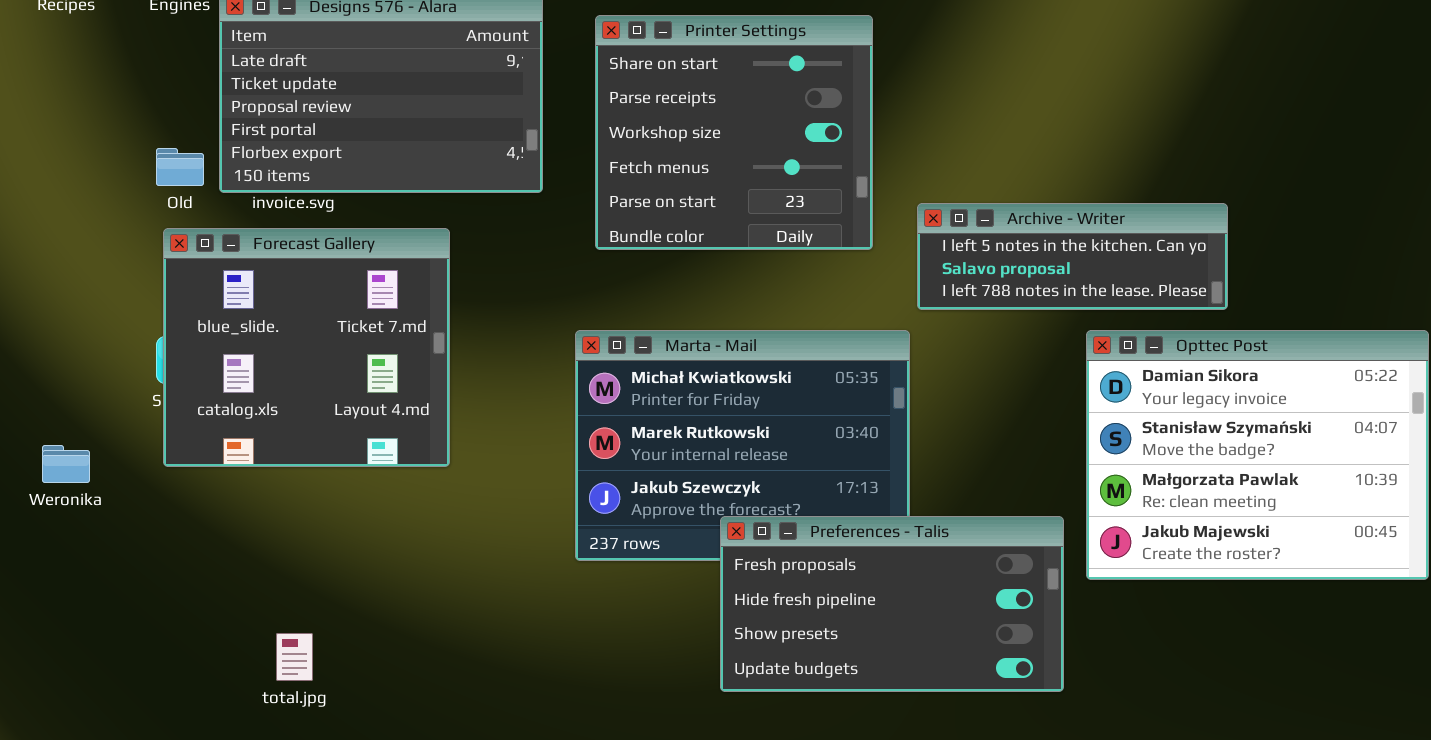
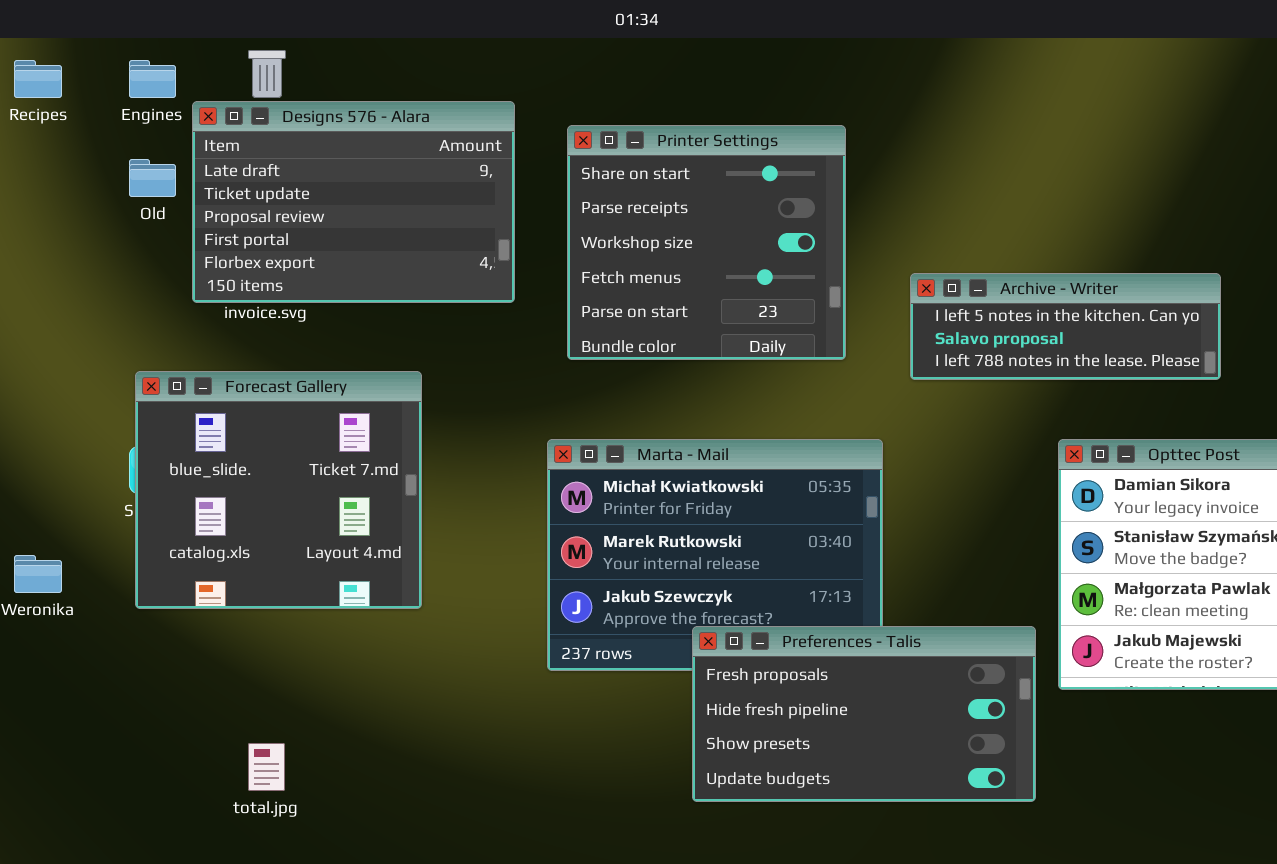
Old: [156,148,204,186] -> [129,159,176,197], moved
Archive - Writer: [917,203,1228,310] -> [910,273,1221,380], moved
Forecast Gallery: [163,228,450,467] -> [135,371,422,609], moved

